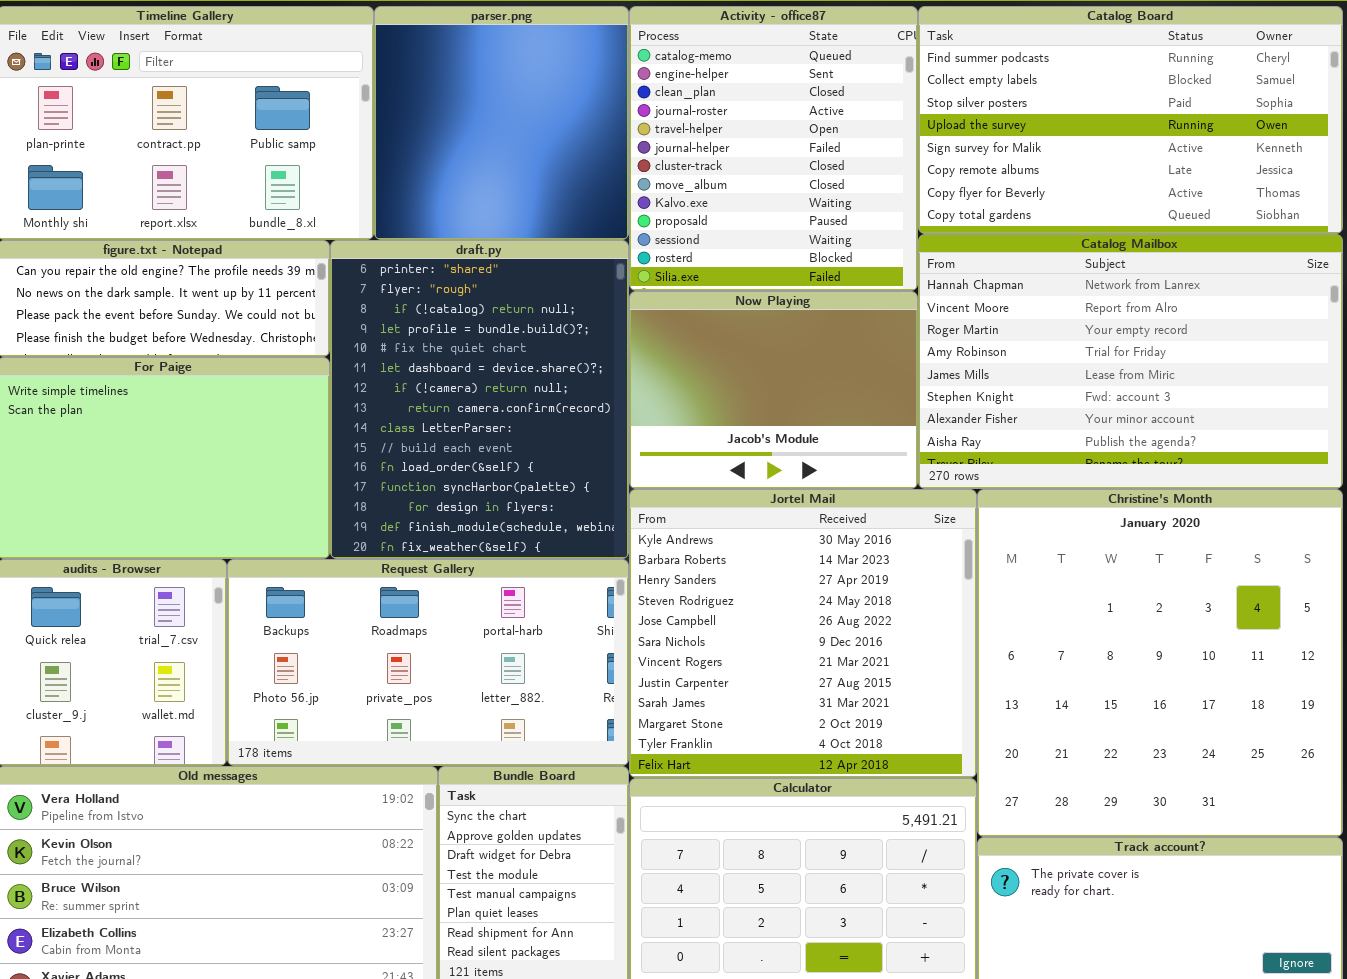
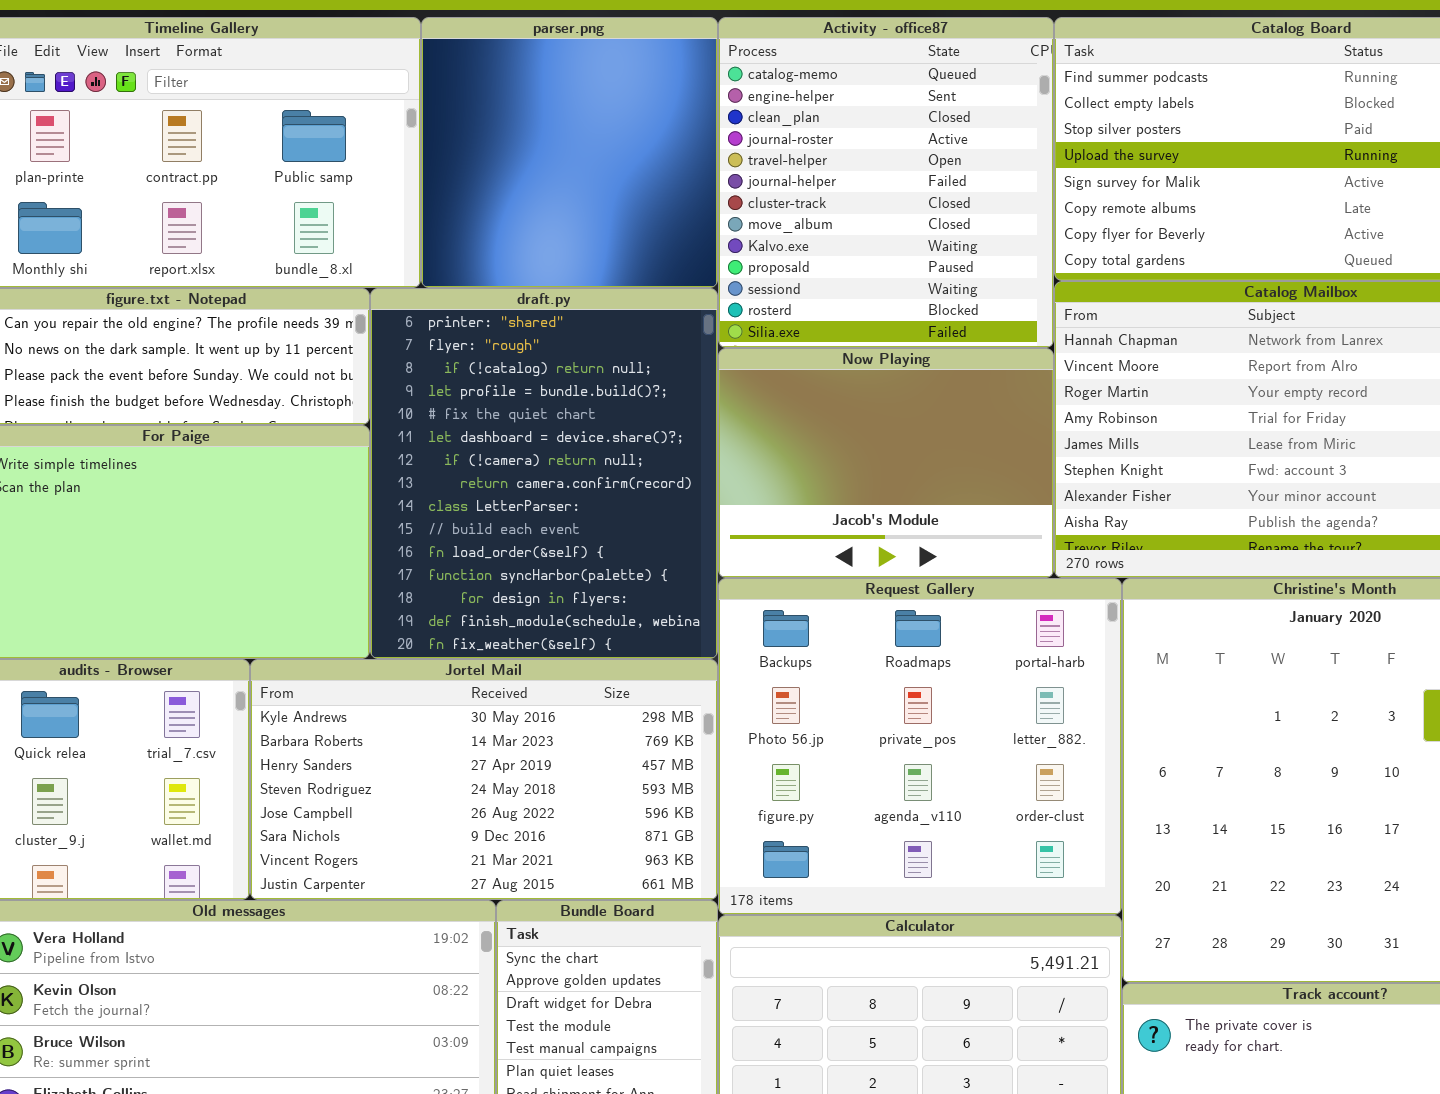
Jortel Mail: [629,489,977,778] -> [250,659,718,900], moved, resized
Request Gallery: [227,559,629,766] -> [718,578,1122,915], moved, resized

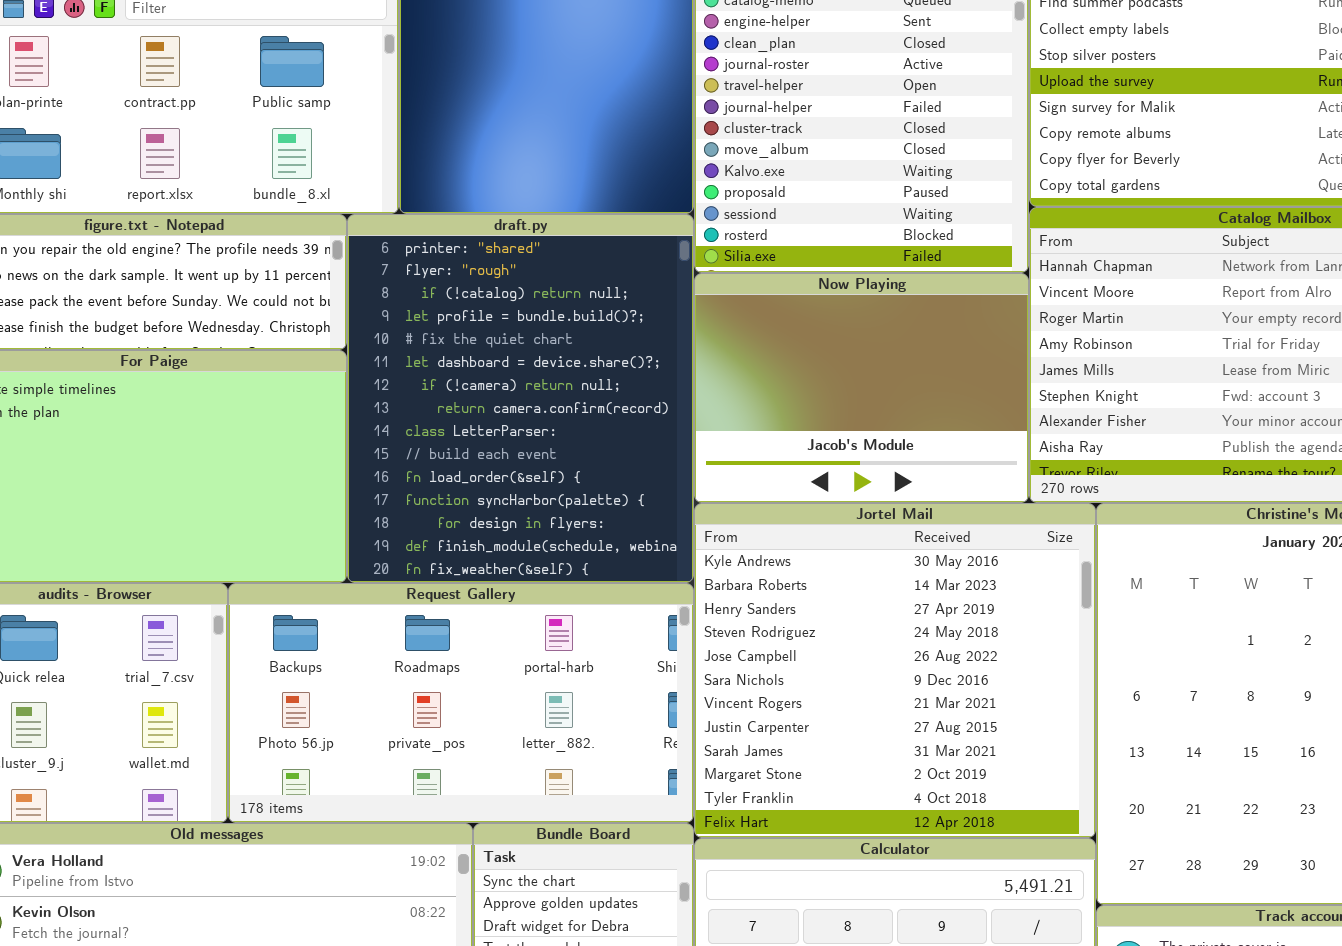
Request Gallery: [718,578,1122,915] -> [228,583,694,823], moved, resized
Jortel Mail: [250,659,718,900] -> [694,503,1096,838], moved, resized

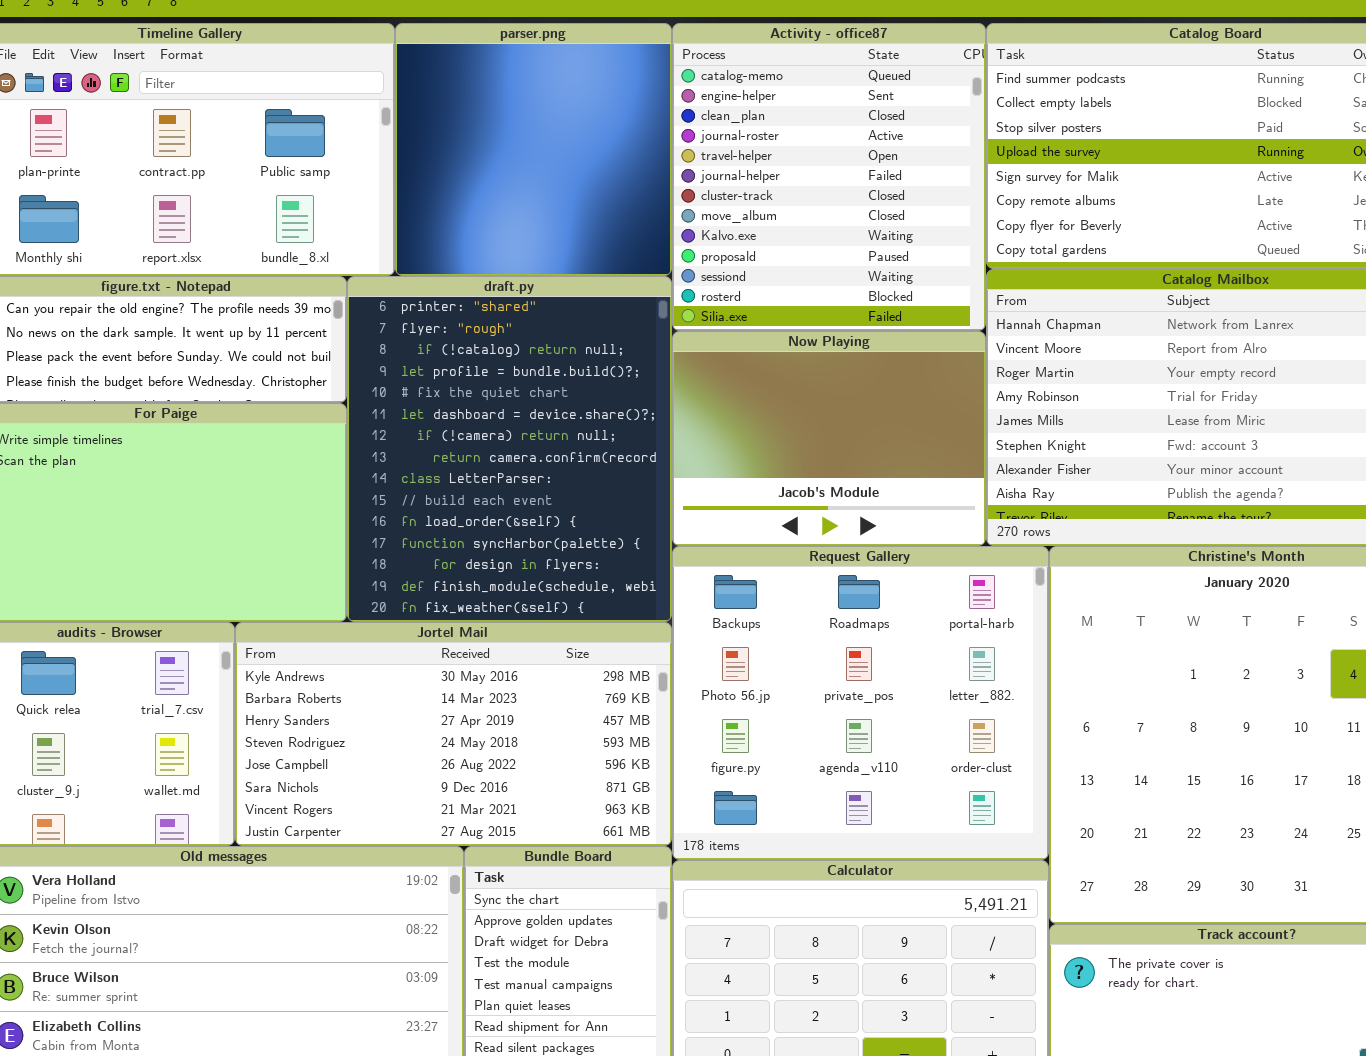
Jortel Mail: [694,503,1096,838] -> [235,622,672,846], moved, resized
Request Gallery: [228,583,694,823] -> [672,546,1049,860], moved, resized

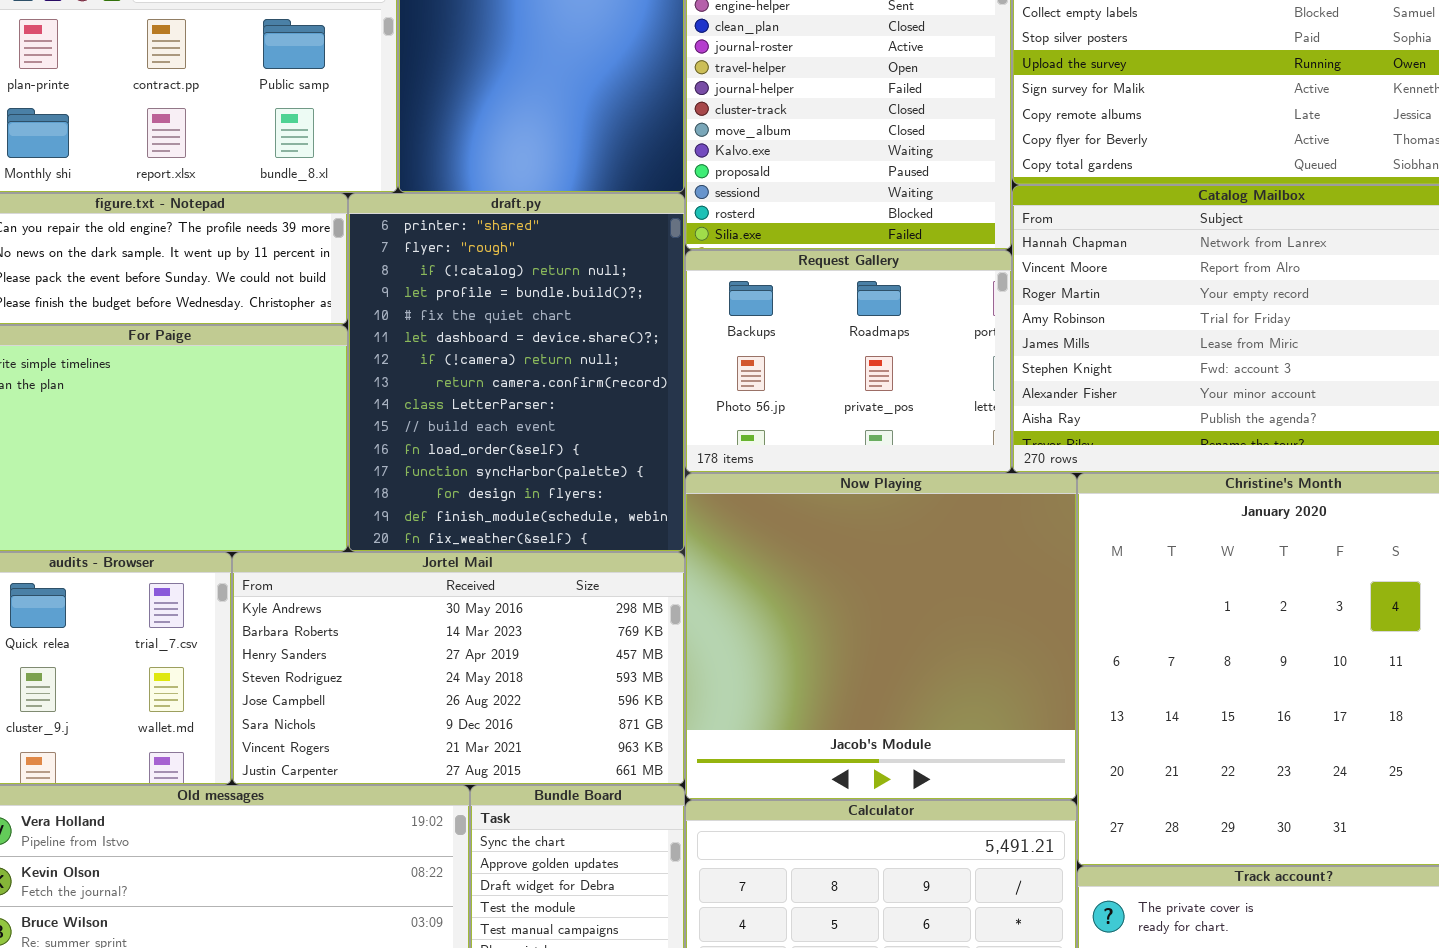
Now Playing: [672,331,986,546] -> [685,473,1077,800], moved, resized
Request Gallery: [672,546,1049,860] -> [685,250,1012,473], moved, resized

